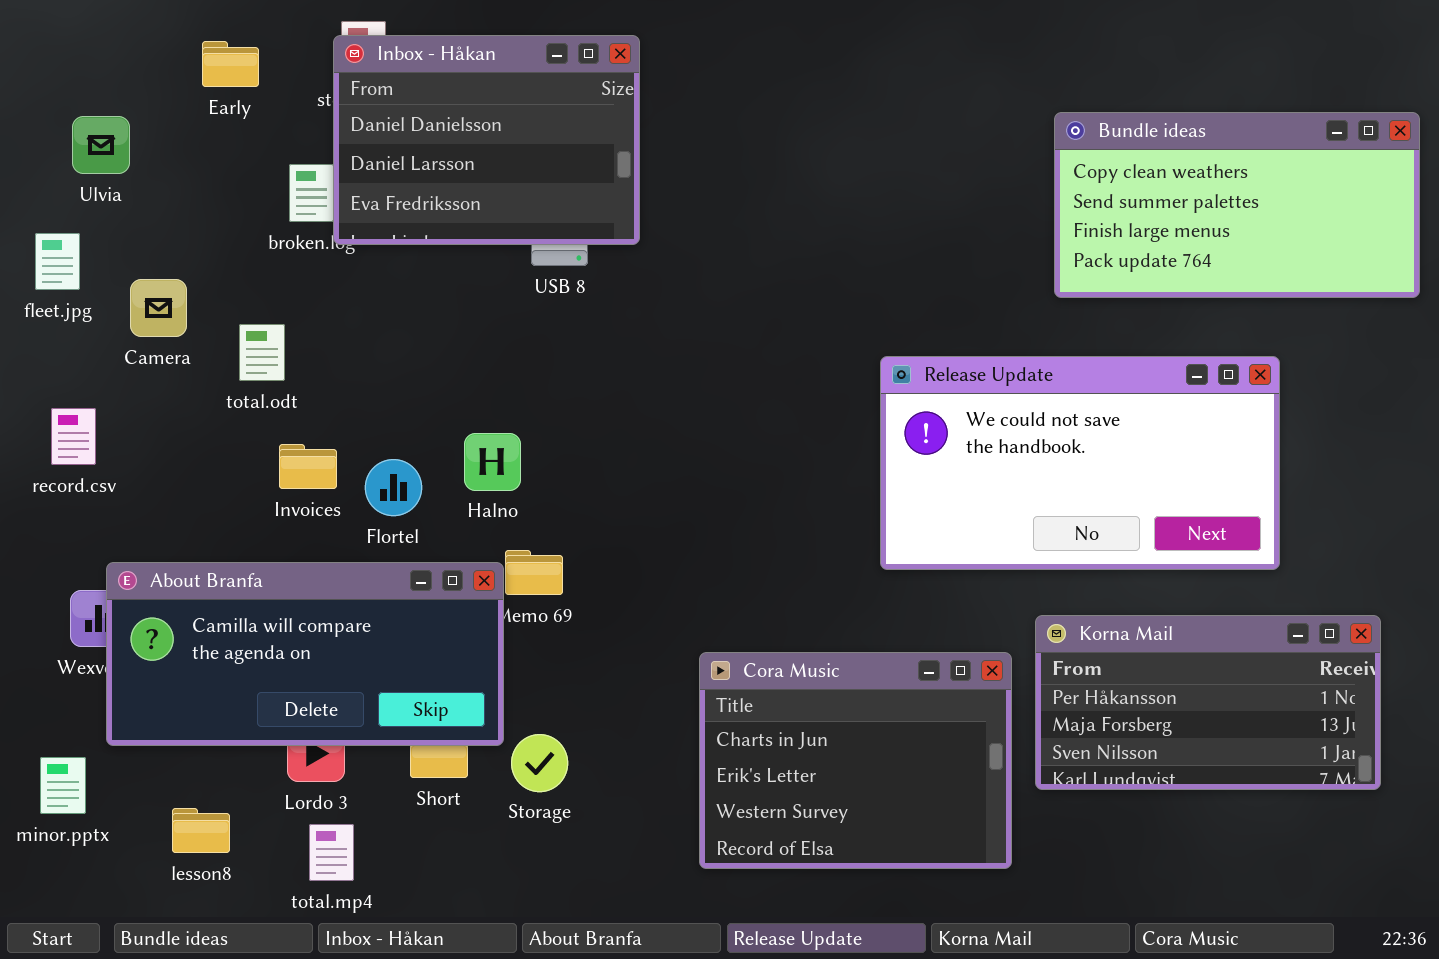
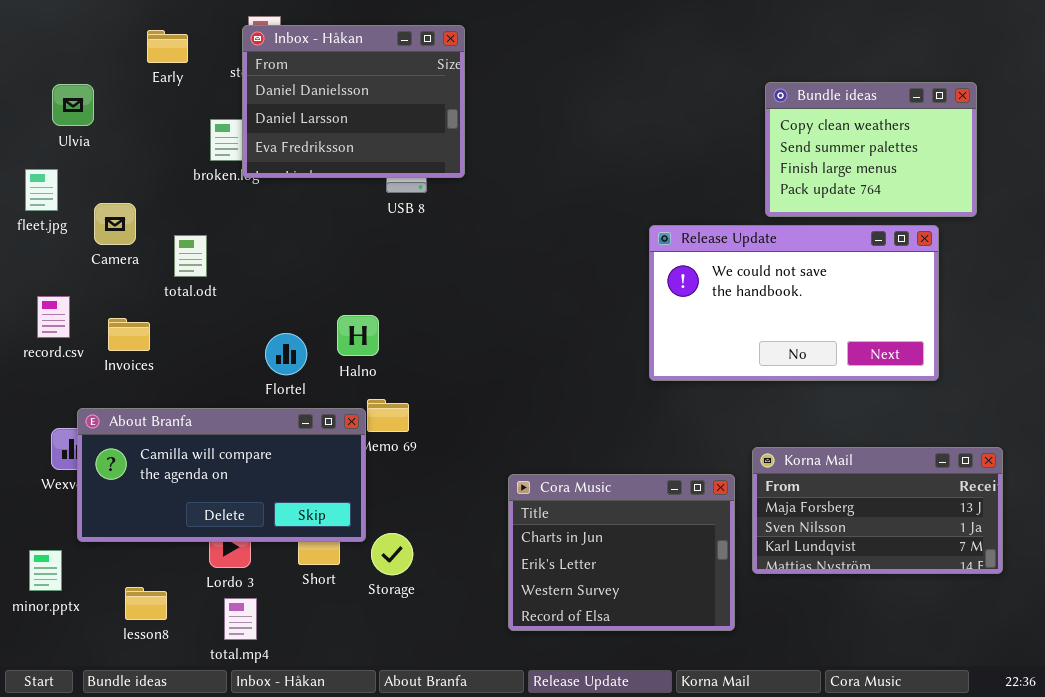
Bundle ideas: [1054,112,1420,298] -> [765,82,977,217], resized
Release Update: [880,356,1280,570] -> [649,225,939,381], moved
Invoices: [279,444,337,489] -> [108,318,150,351], moved
Korna Mail: [1035,615,1381,790] -> [752,447,1003,574], scrolled down 1 row

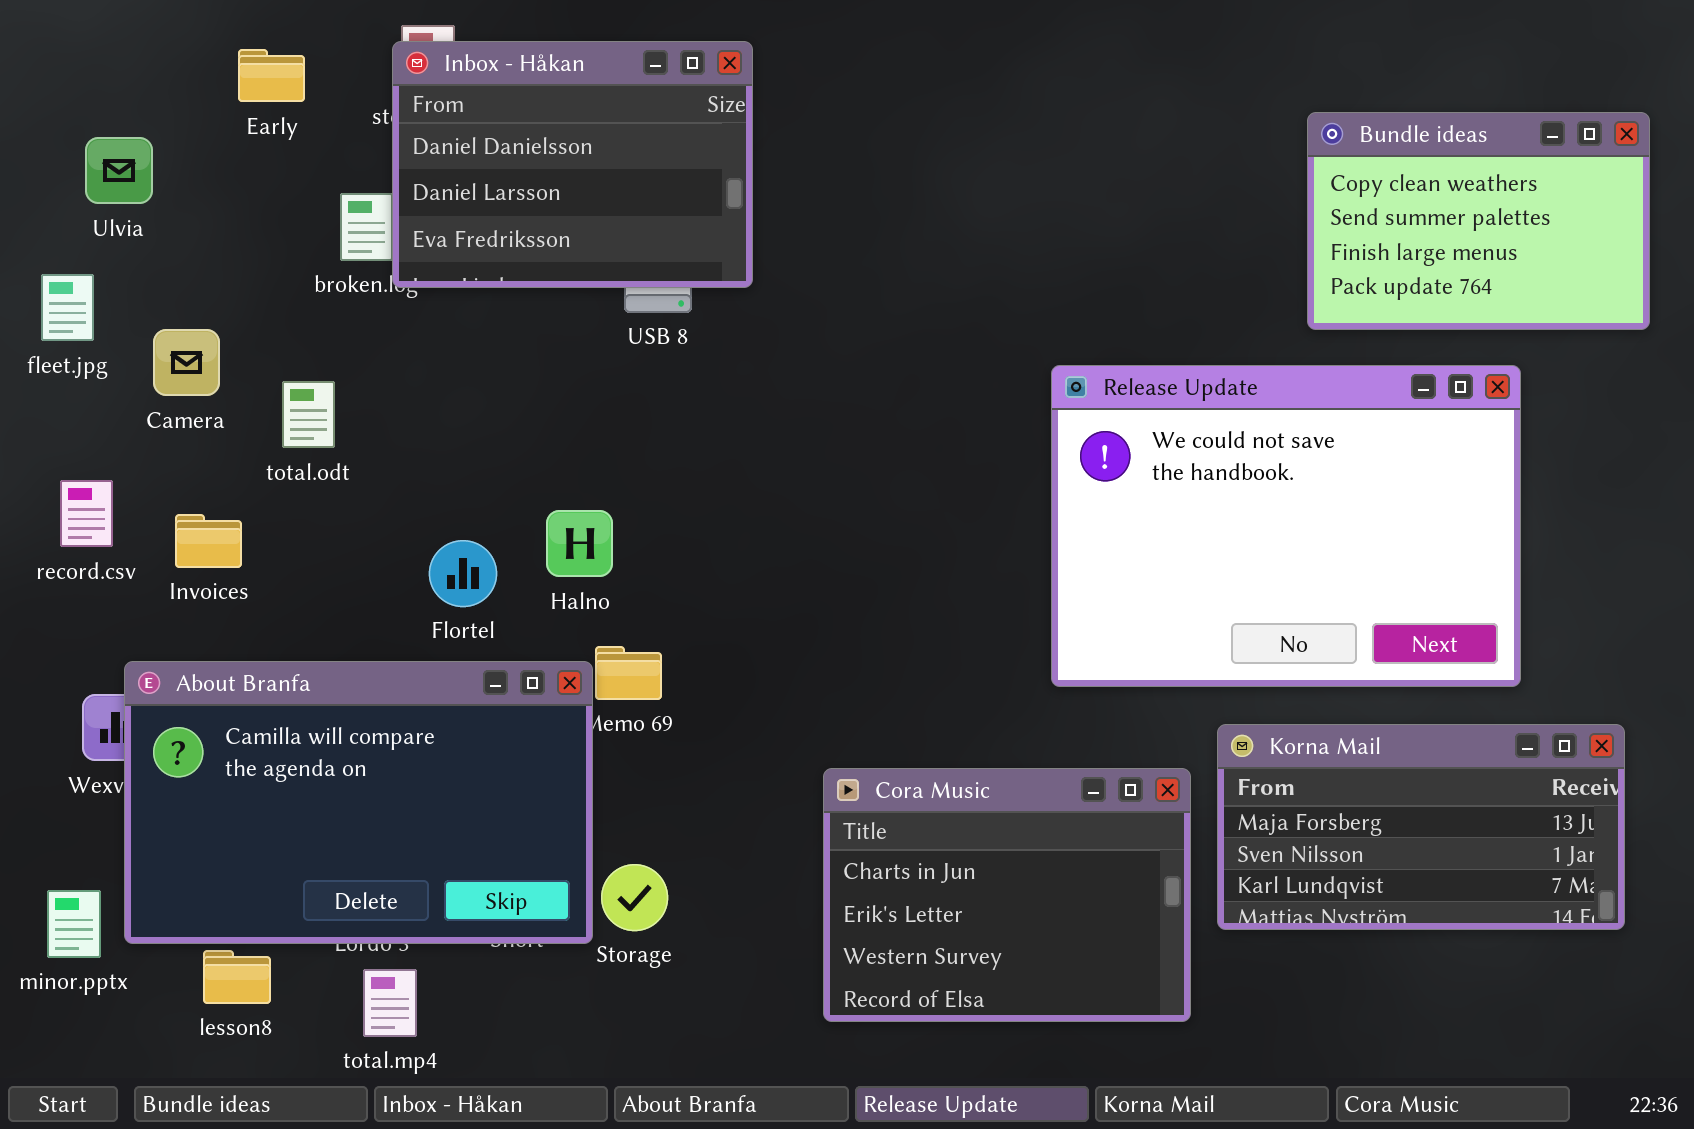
Bundle ideas: [765,82,977,217] -> [1307,112,1650,330], moved
Release Update: [649,225,939,381] -> [1051,365,1521,687], resized
About Branfa: [77,408,366,542] -> [124,661,593,944], resized

